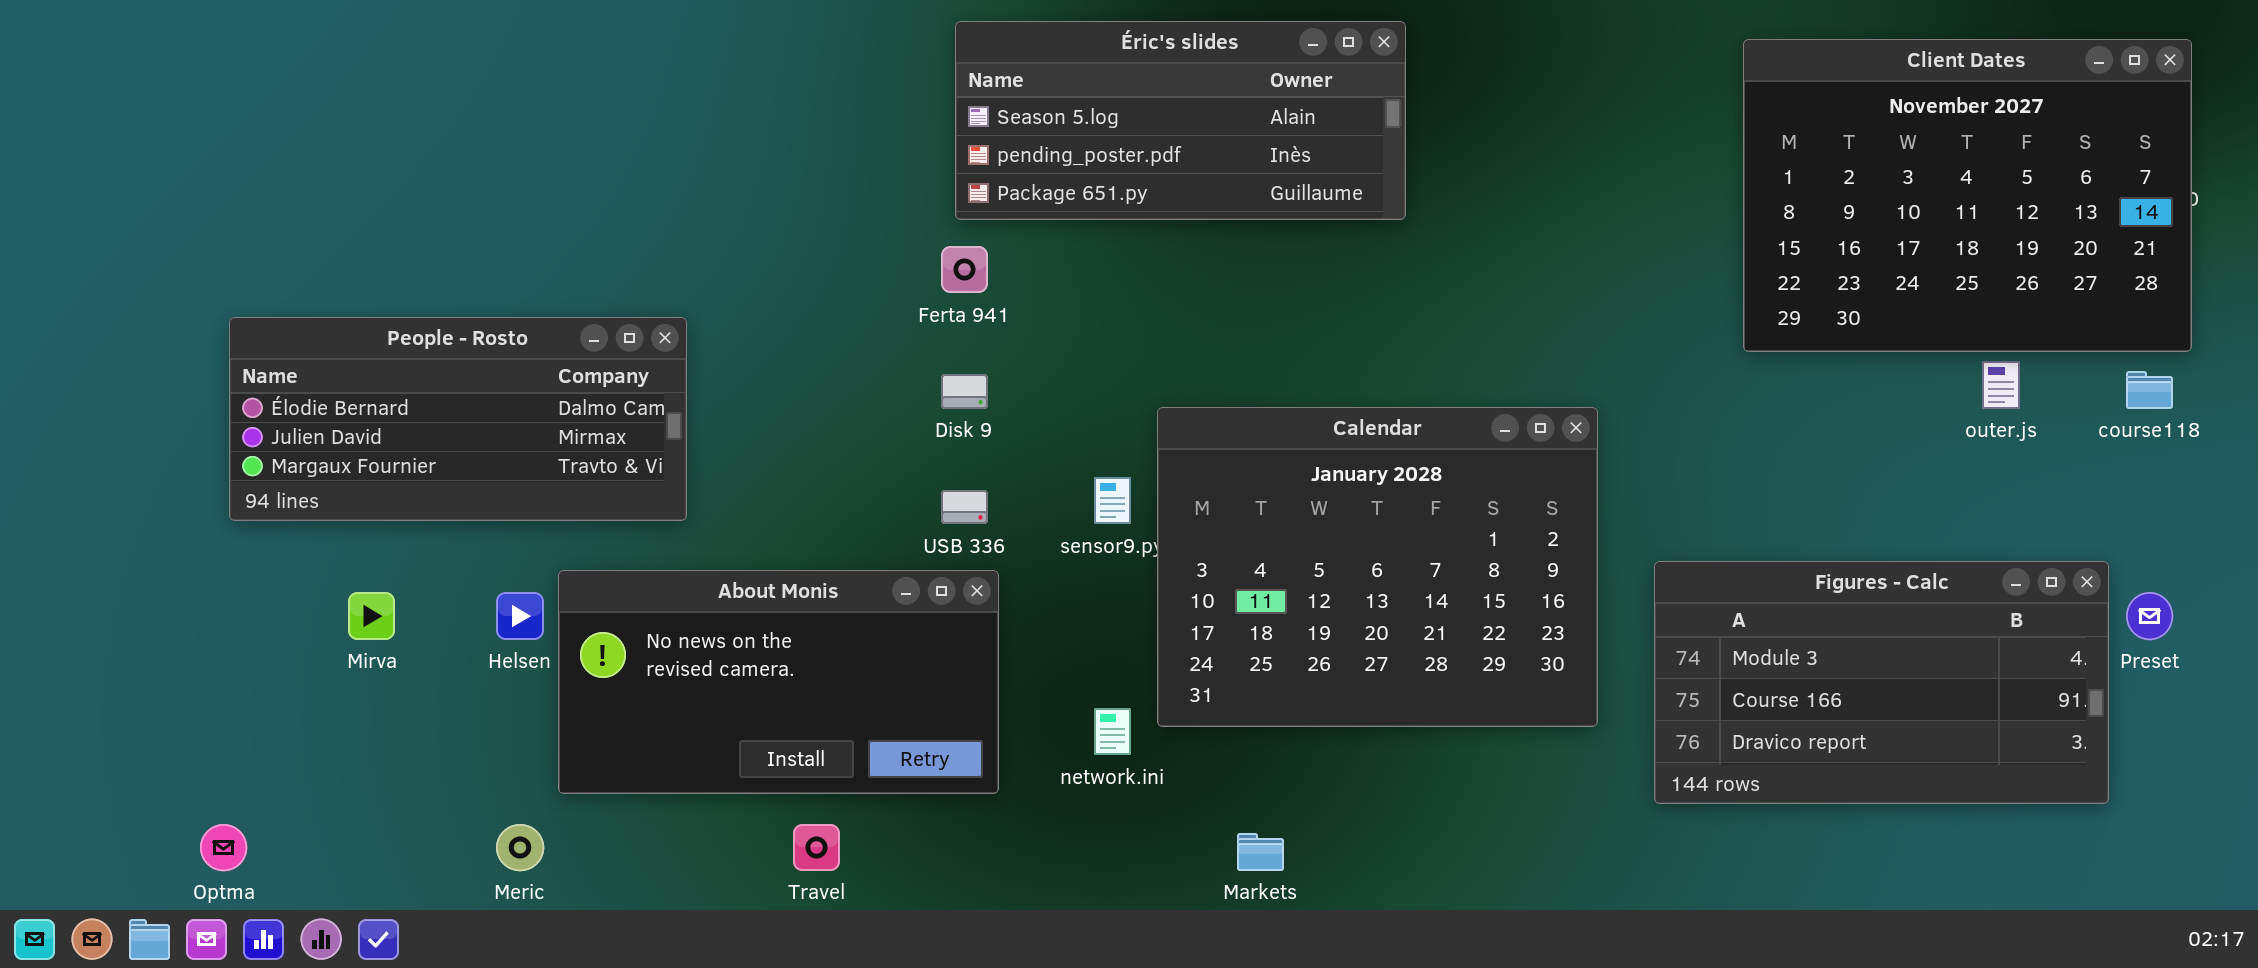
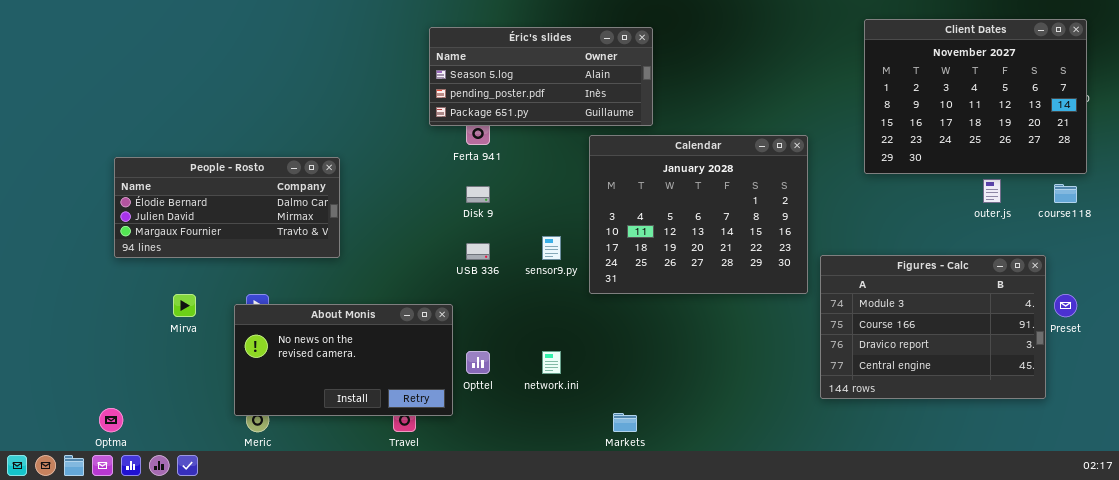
Éric's slides: [955,21,1406,220] -> [429,27,653,126], moved
Calendar: [1157,407,1598,727] -> [589,135,808,294], moved
Figures - Calc: [1654,561,2109,804] -> [820,255,1046,399], resized
About Monis: [558,570,999,794] -> [234,304,453,416], moved

